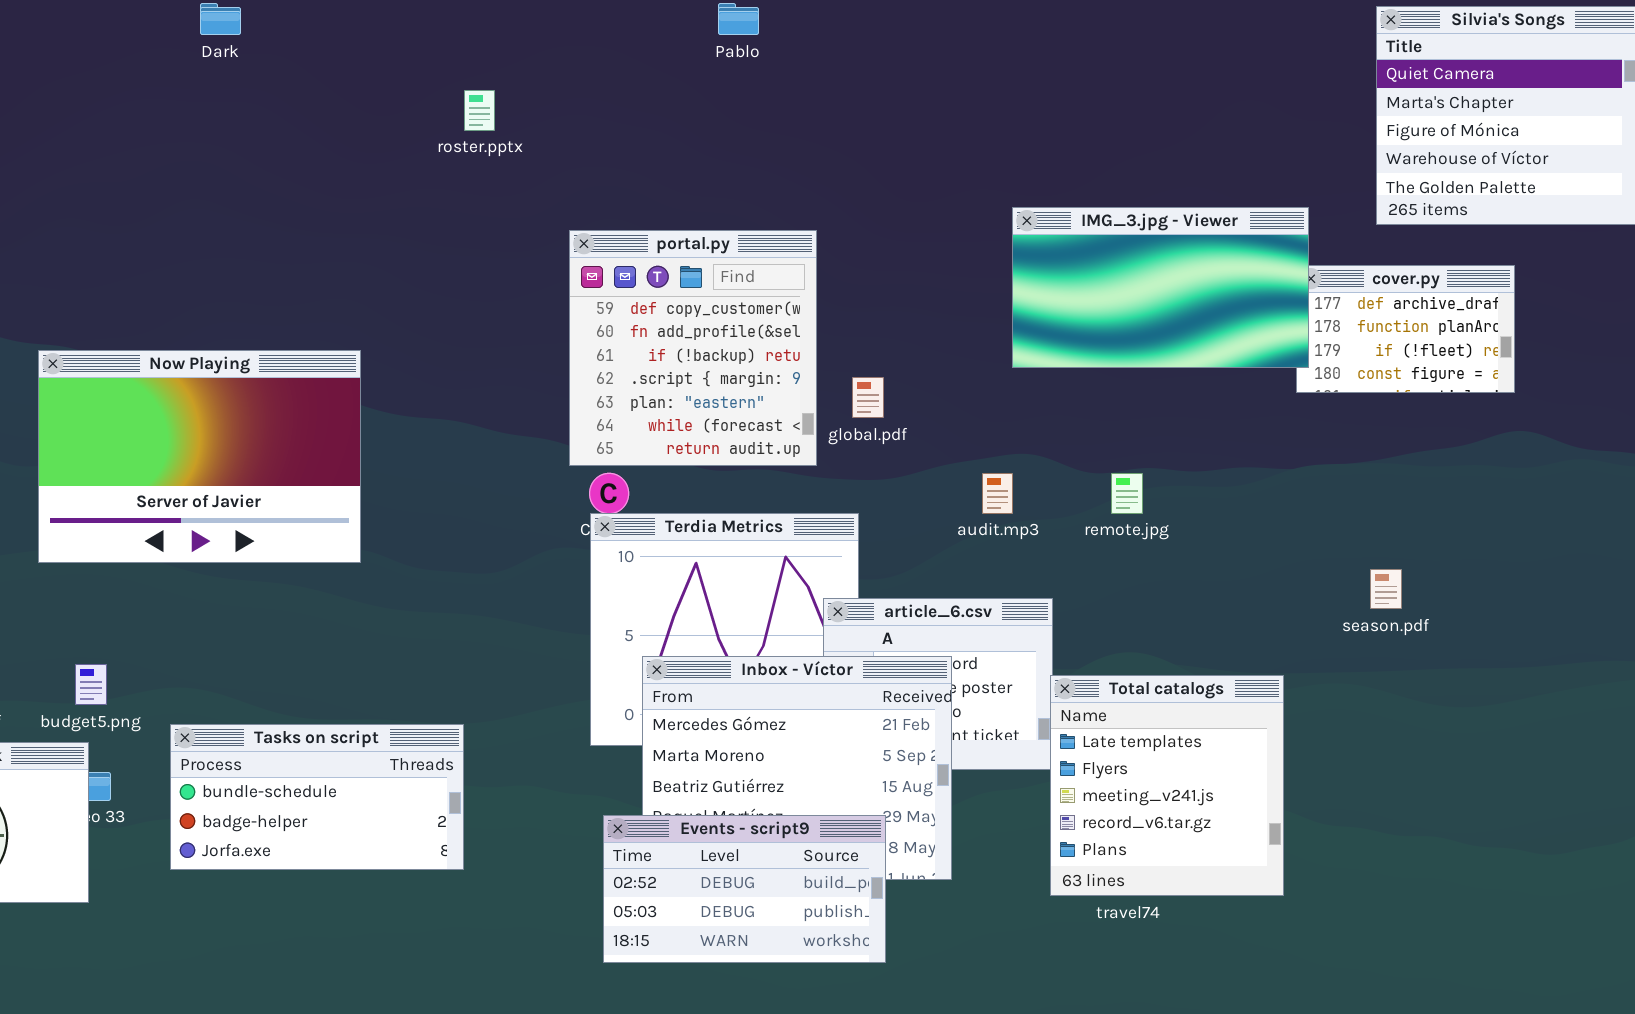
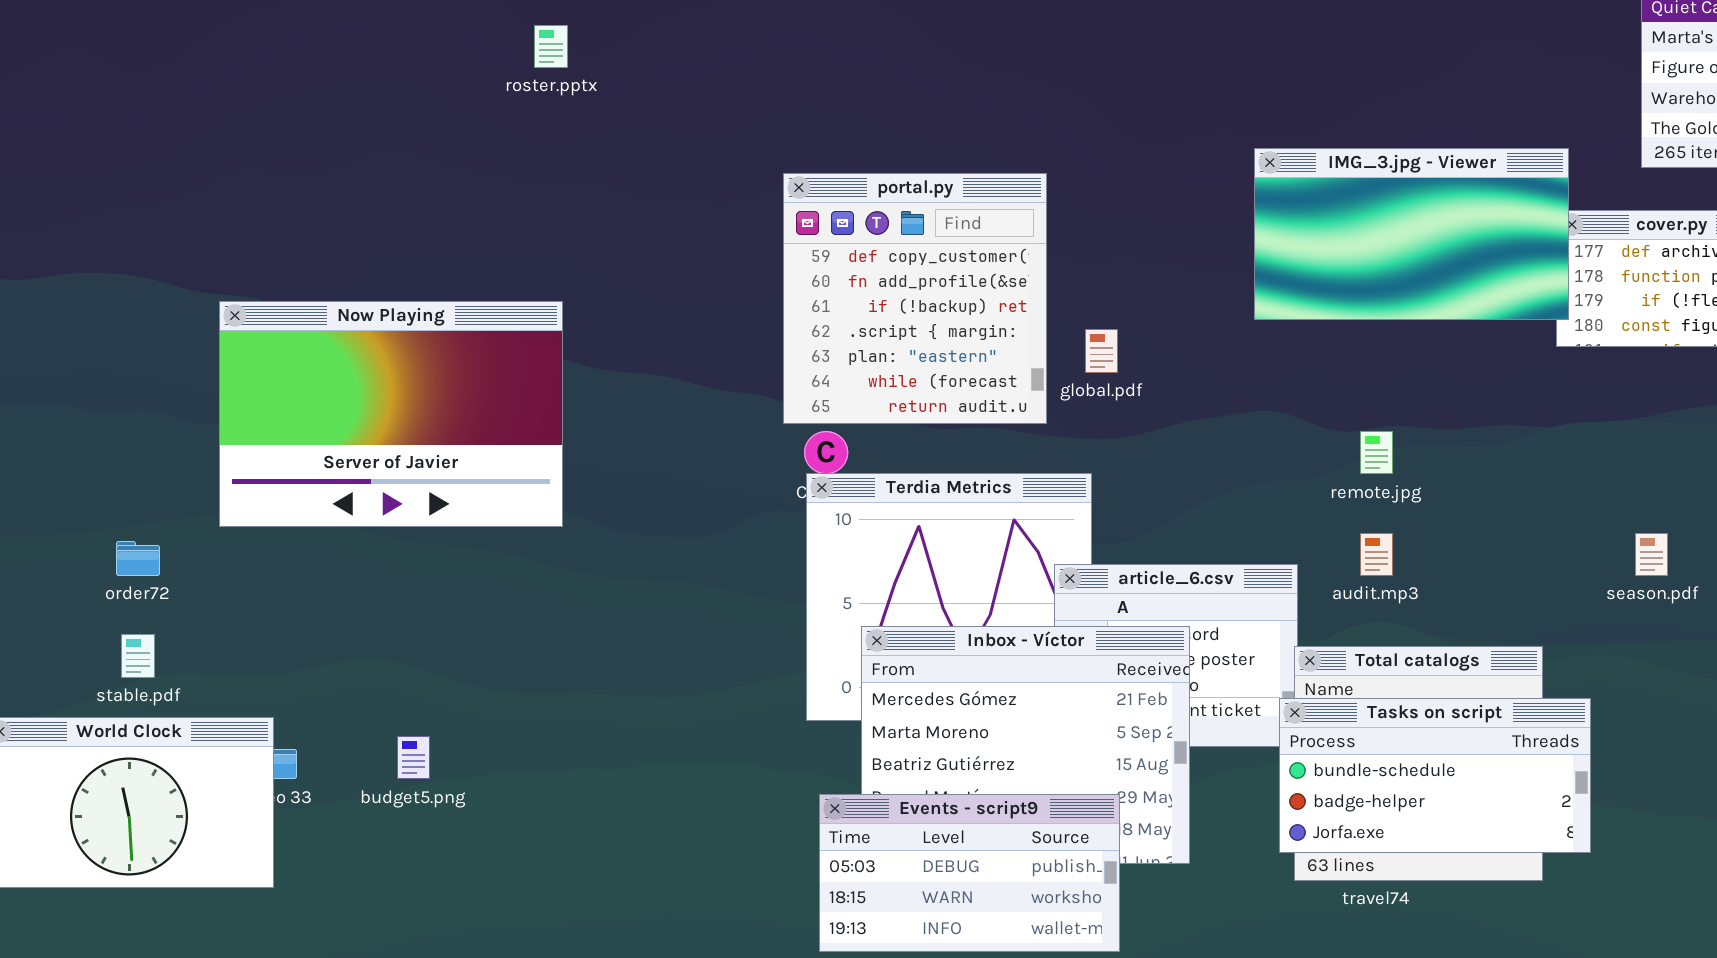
roster.pptx: [464,90,495,131] -> [534,25,568,68], moved
audit.mp3: [982,473,1013,514] -> [1360,533,1393,576], moved
budget5.png: [75,664,107,705] -> [397,736,430,779], moved
Tasks on script: [170,724,464,870] -> [1279,698,1591,853], moved
Events - script9: [603,815,886,963] -> [819,794,1120,952], scrolled down 1 row

